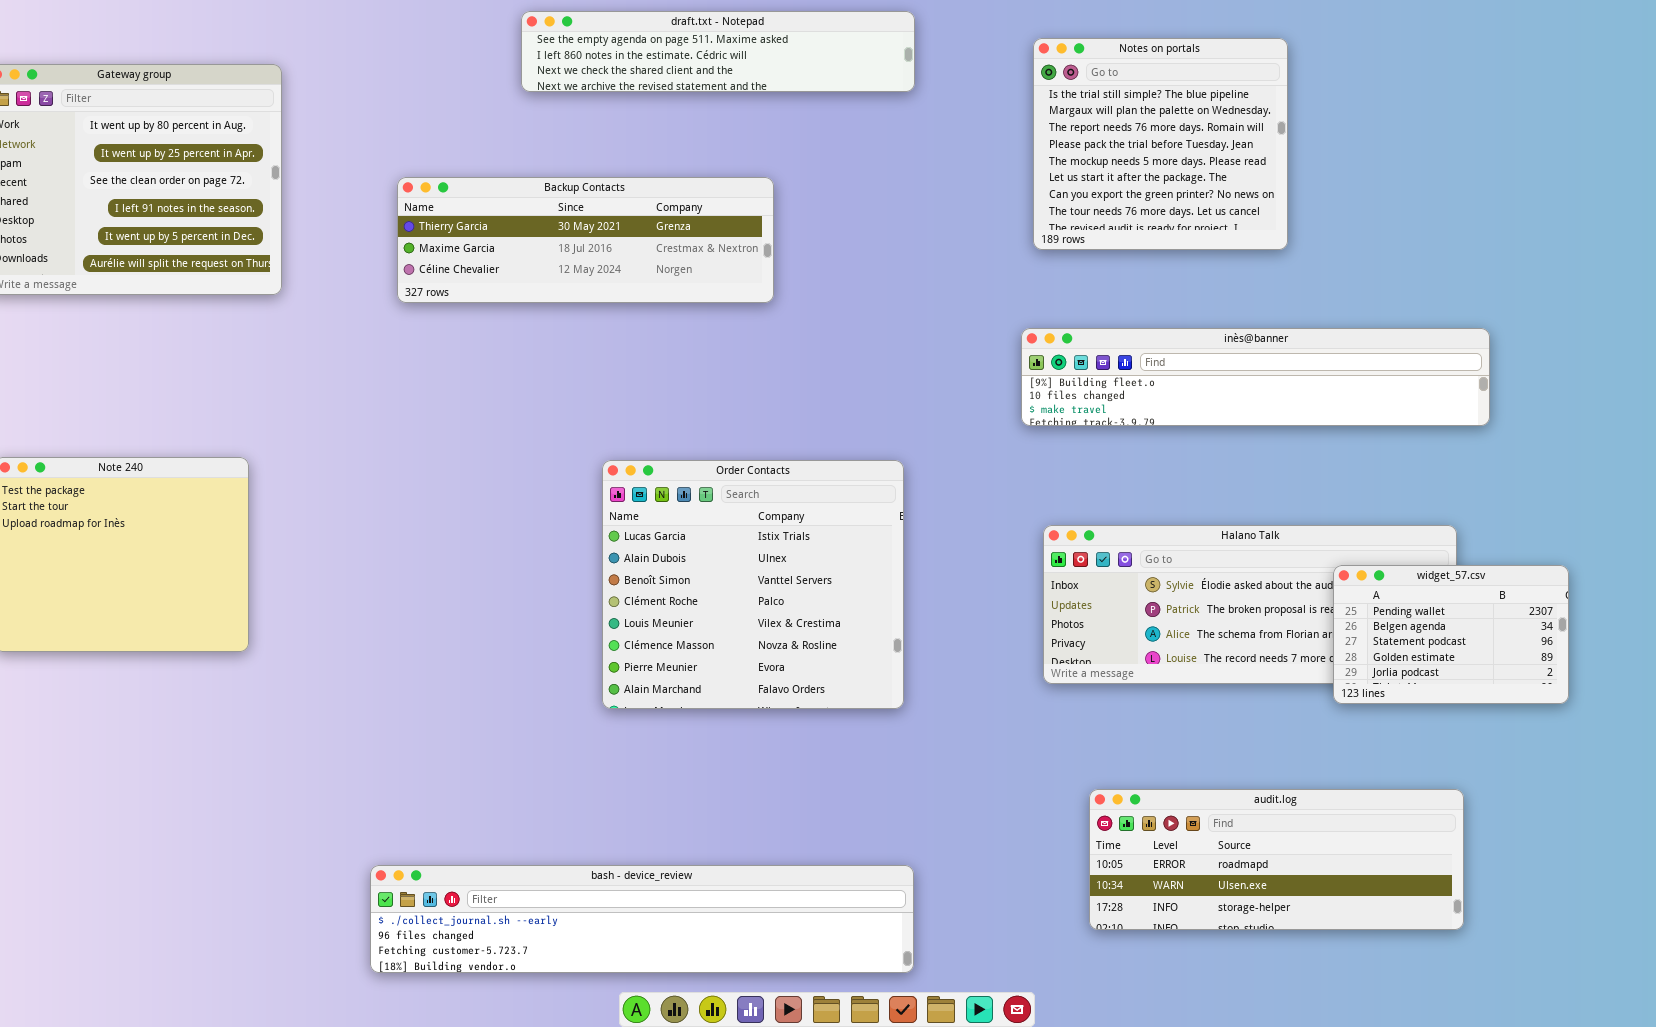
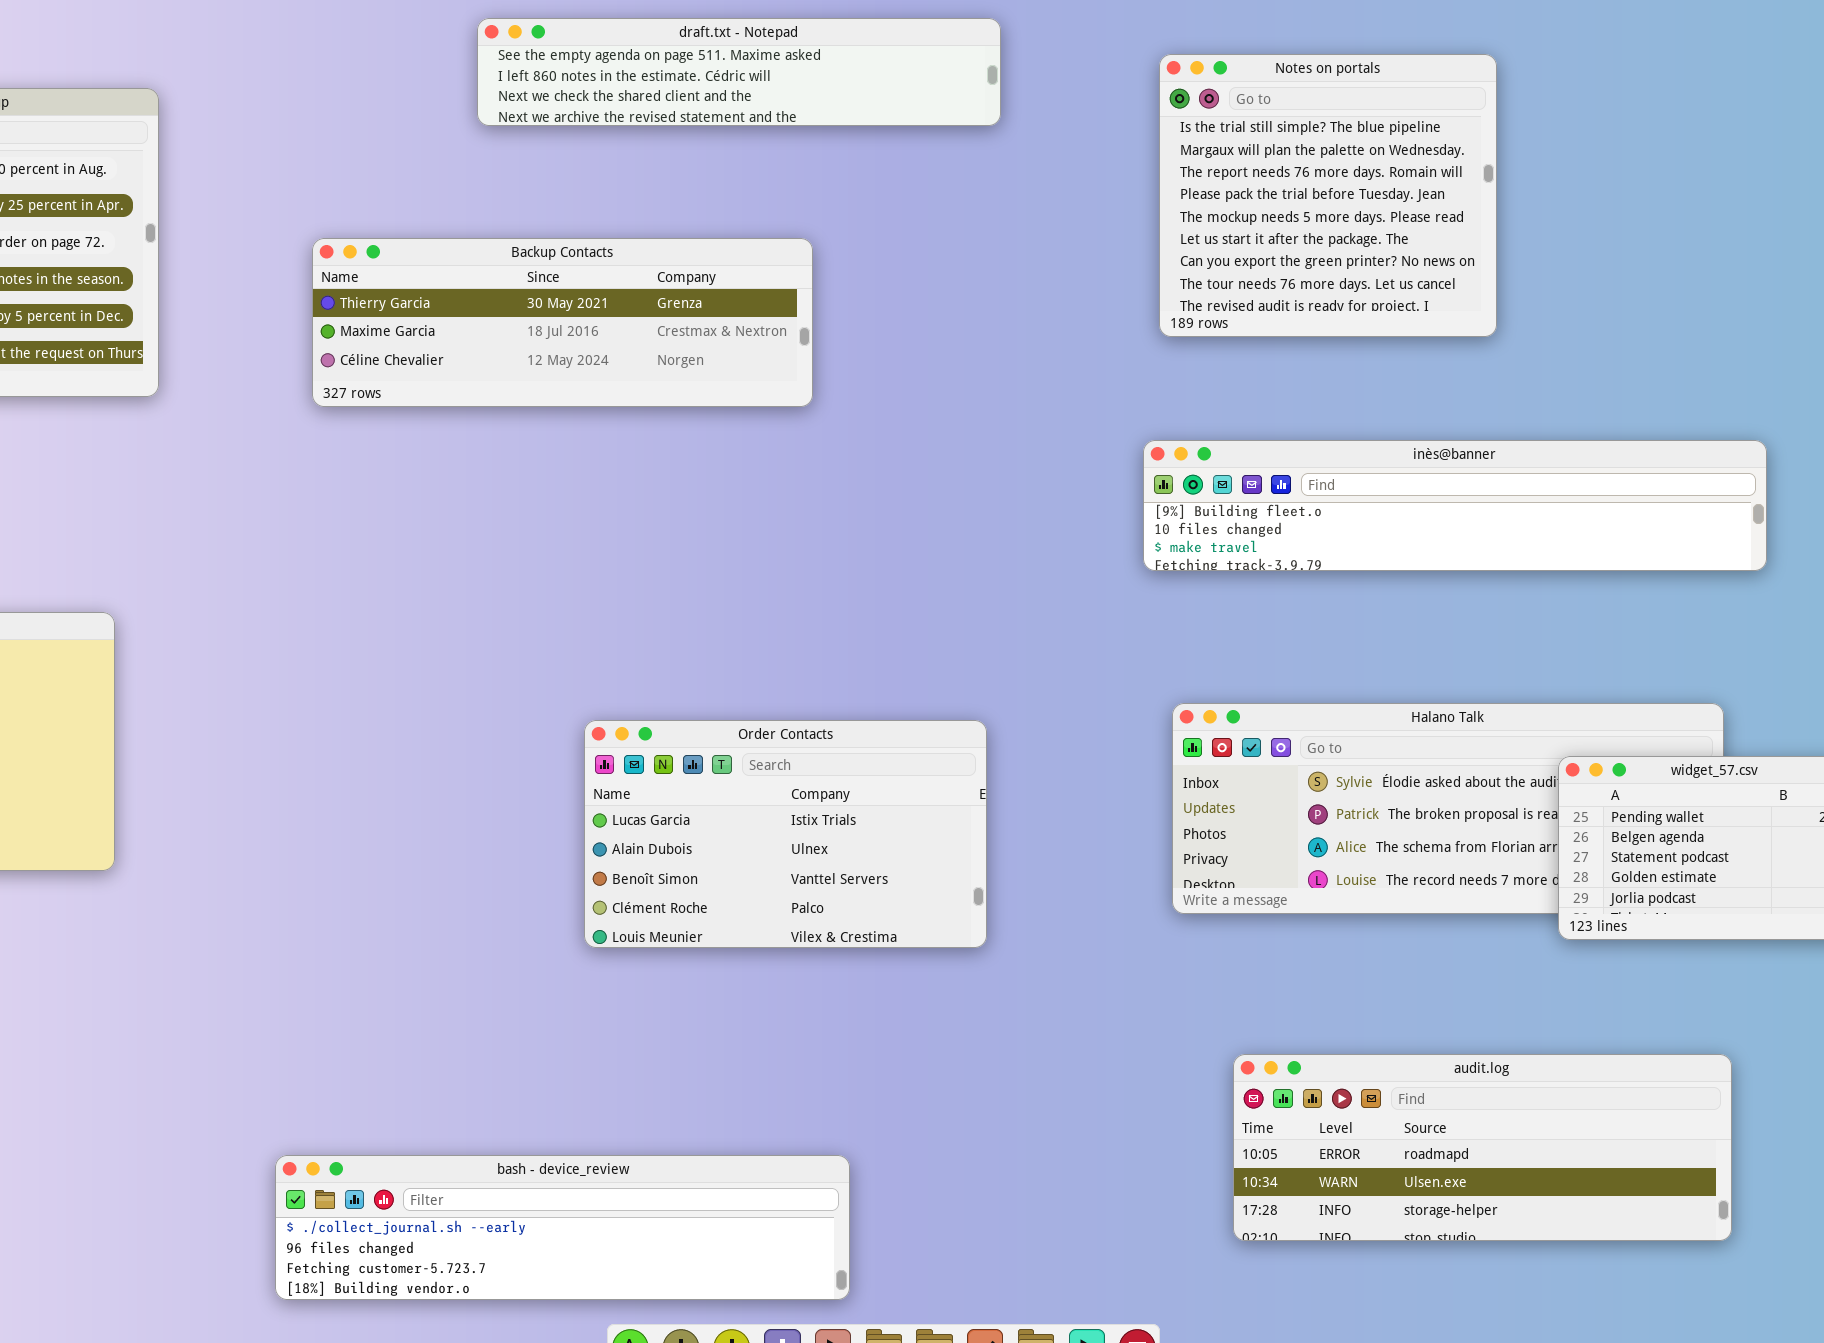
Order Contacts: [602,460,904,709] -> [584,720,987,948], resized
bash - device_review: [370,865,914,973] -> [275,1155,850,1300], resized

